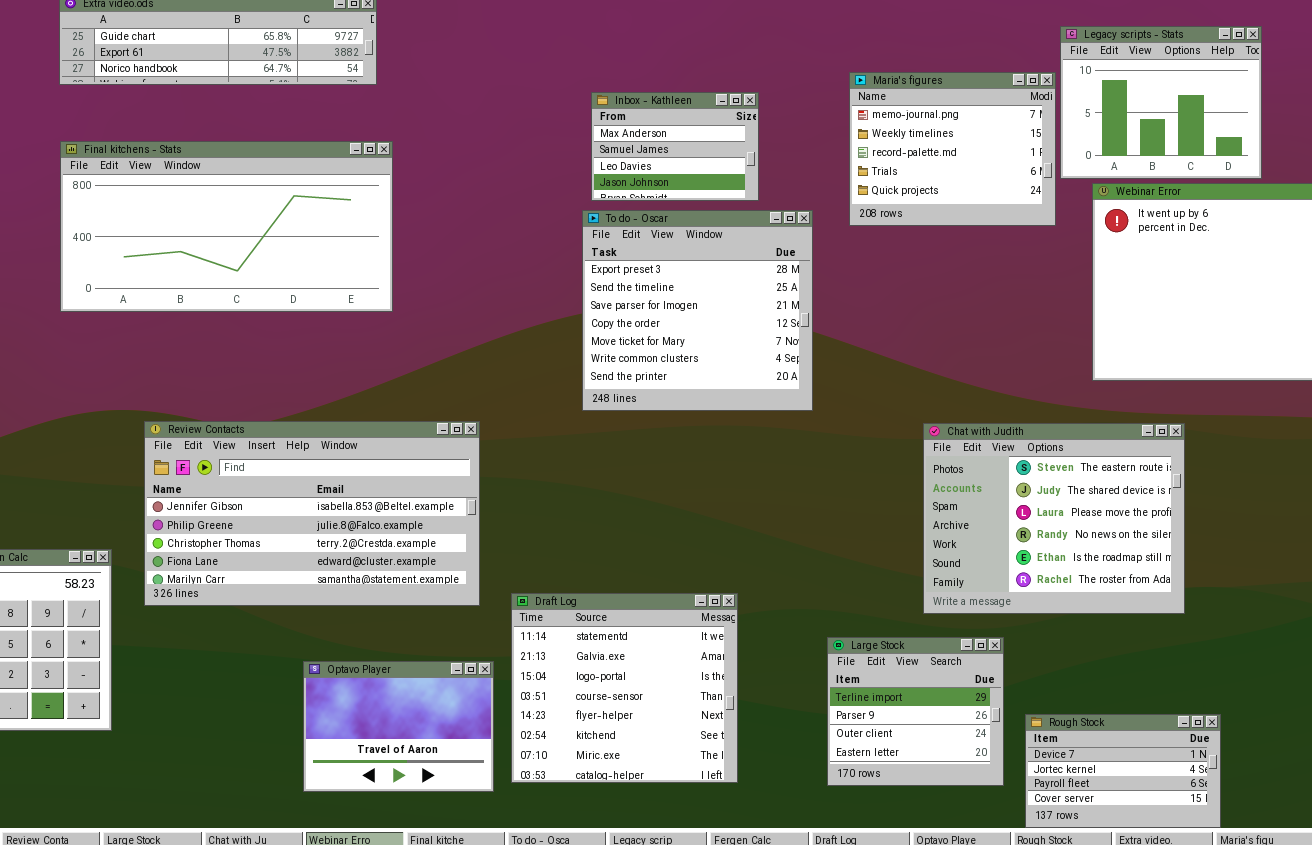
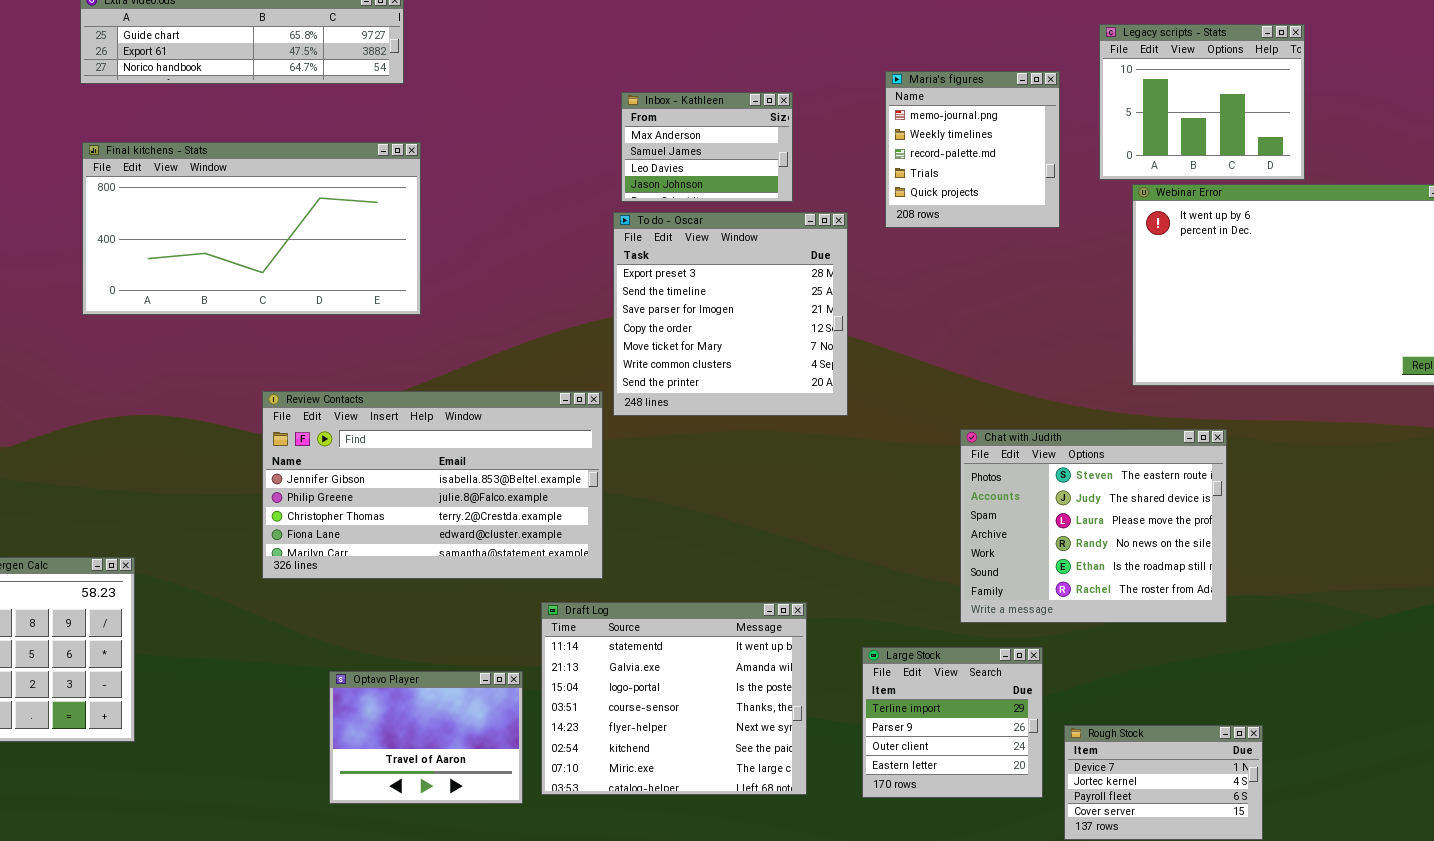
Maria's figures: [849,72,1056,226] -> [885,71,1060,228], resized
Review Contacts: [144,421,480,606] -> [262,391,603,579], moved
Draft Log: [511,593,738,783] -> [541,602,807,795], resized

